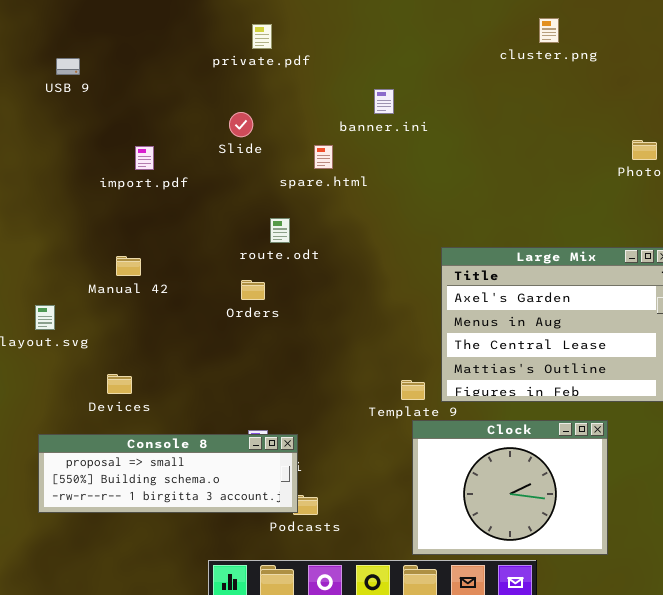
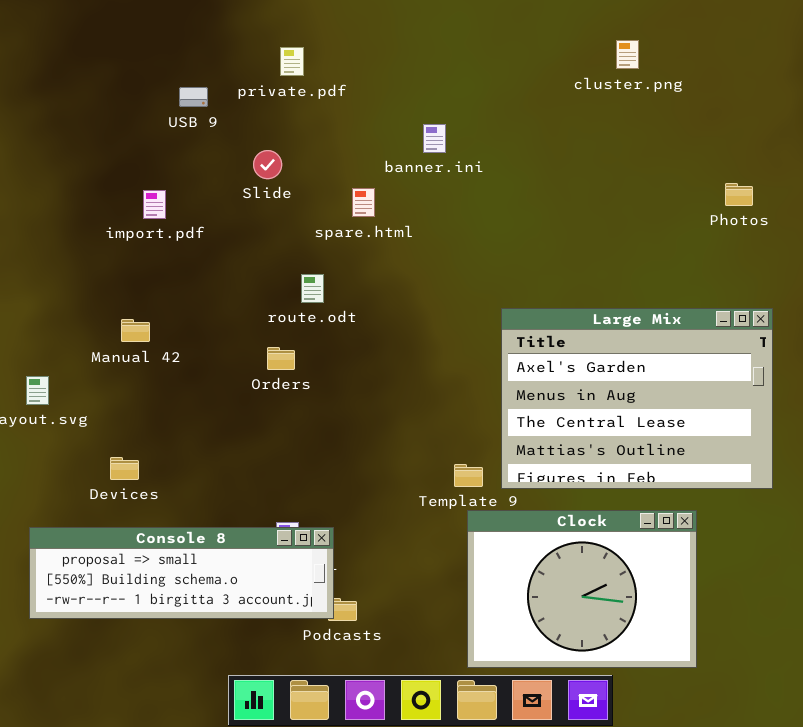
USB 9: [56,58,80,75] -> [179,87,208,107], moved

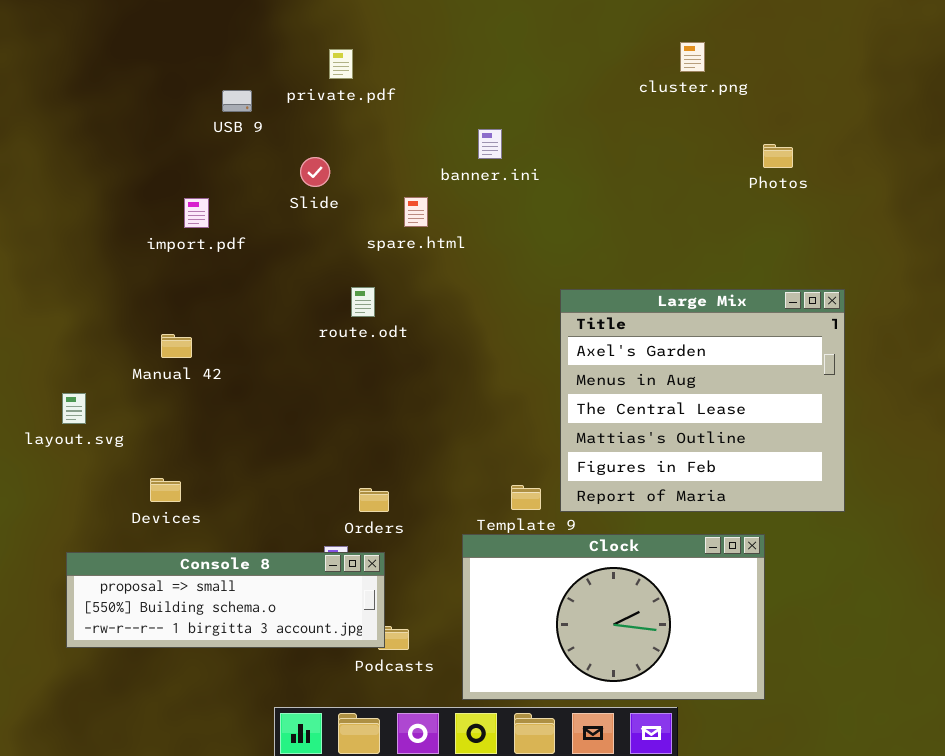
Photos: [725,183,753,206] -> [763,144,793,168], moved
Large Mix: [501,308,773,489] -> [560,289,845,512], resized
Orders: [267,347,295,370] -> [359,488,389,512], moved
Clock: [467,510,697,668] -> [462,534,765,700], resized

